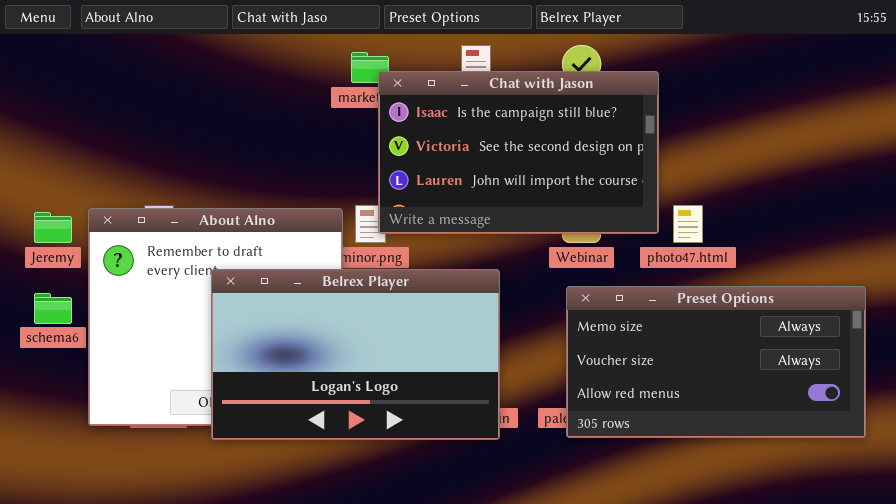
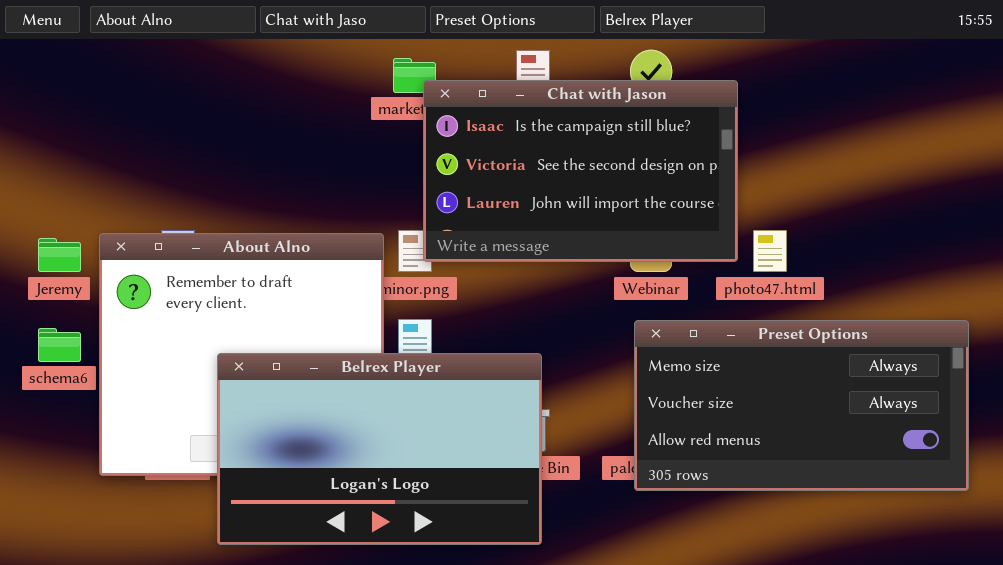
Belrex Player: [211,269,500,440] -> [217,353,542,545], moved

